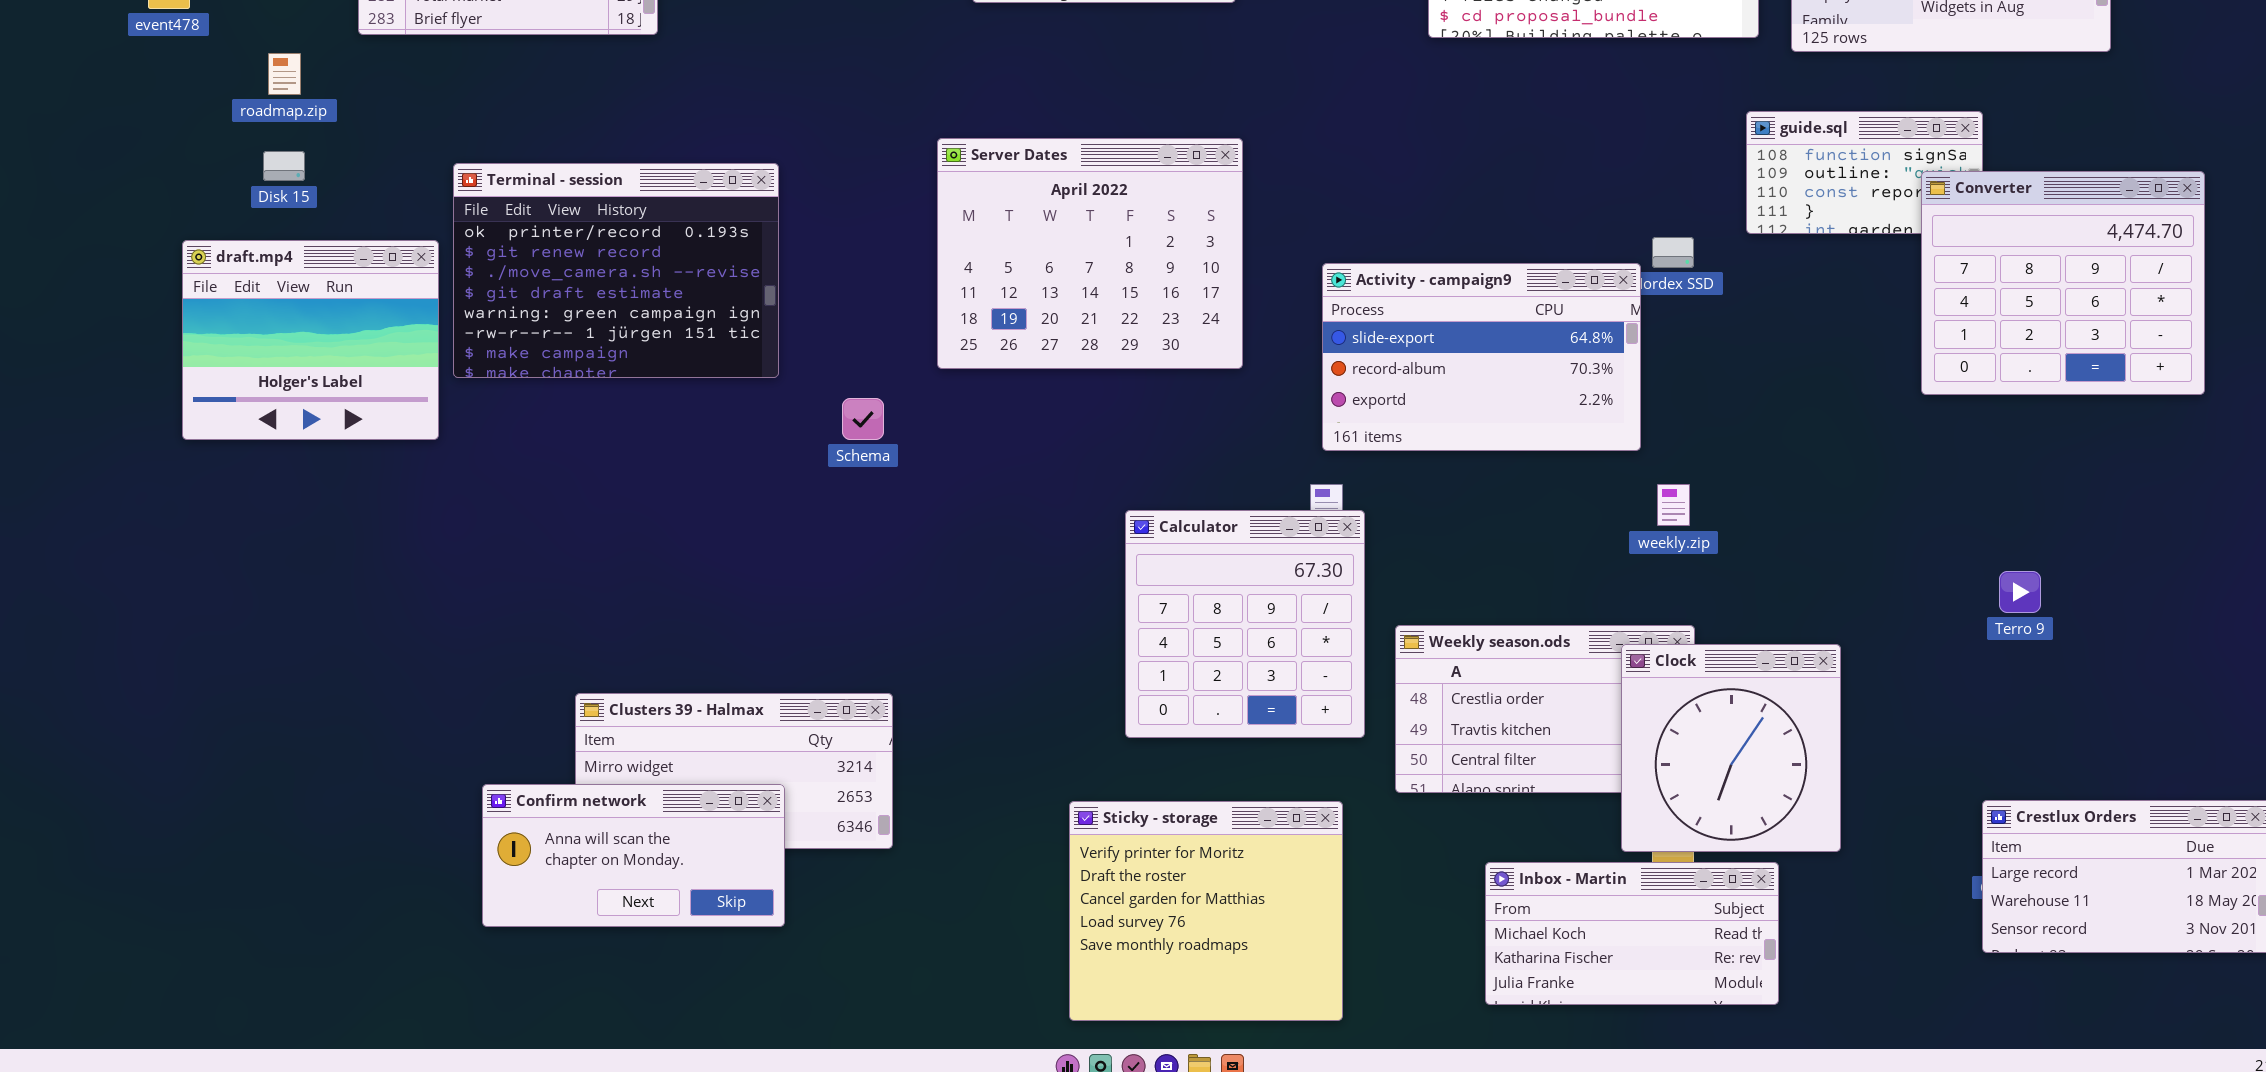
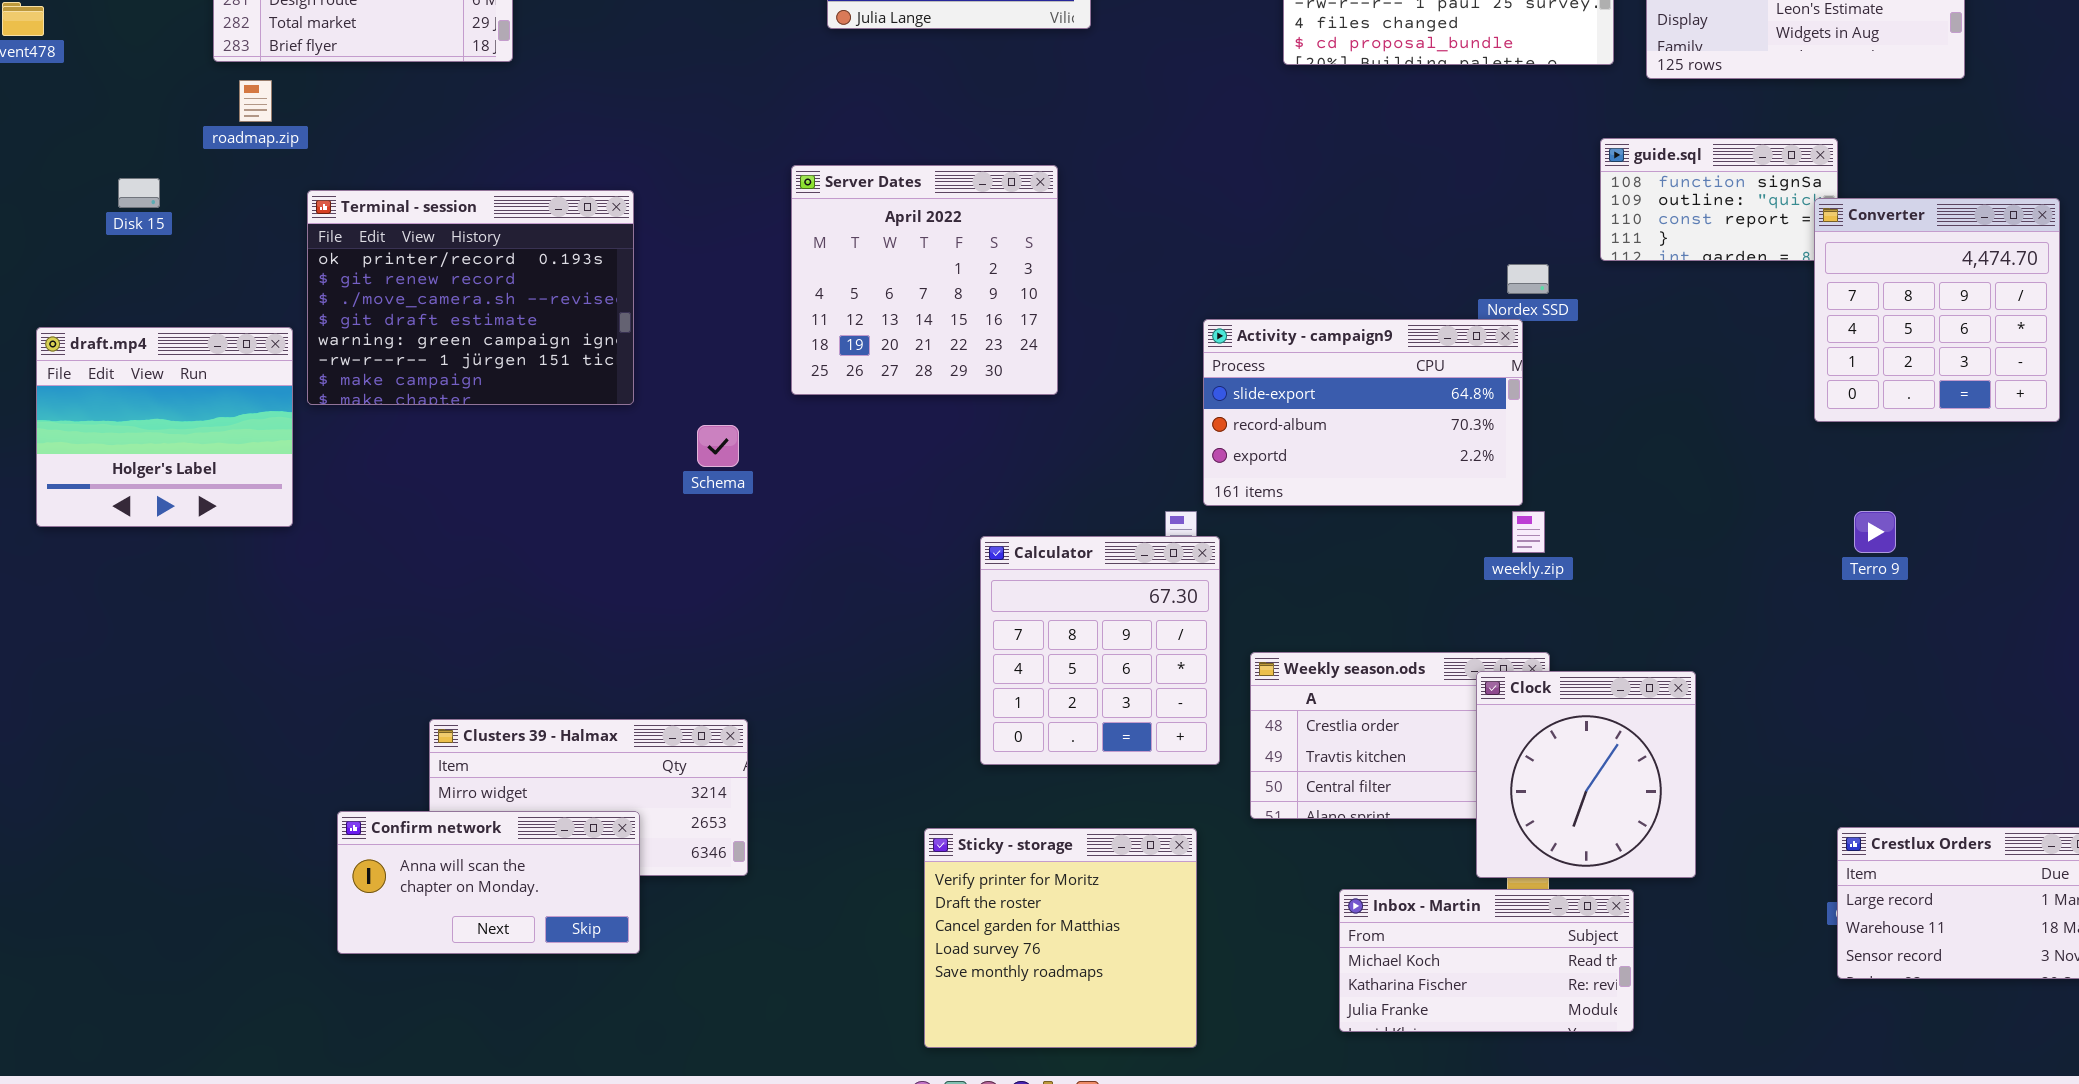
roadmap.zip: [268,53,301,95] -> [239,80,272,122], moved
Server Dates: [937,138,1243,369] -> [791,165,1058,395], resized
Converter: [1921,171,2205,395] -> [1814,198,2060,422], resized
draft.mp4: [182,240,439,440] -> [36,327,293,527], moved
Activity - campaign9: [1322,263,1641,451] -> [1203,319,1523,506], moved
Terro 9: [1999,571,2041,613] -> [1854,511,1896,553], moved

